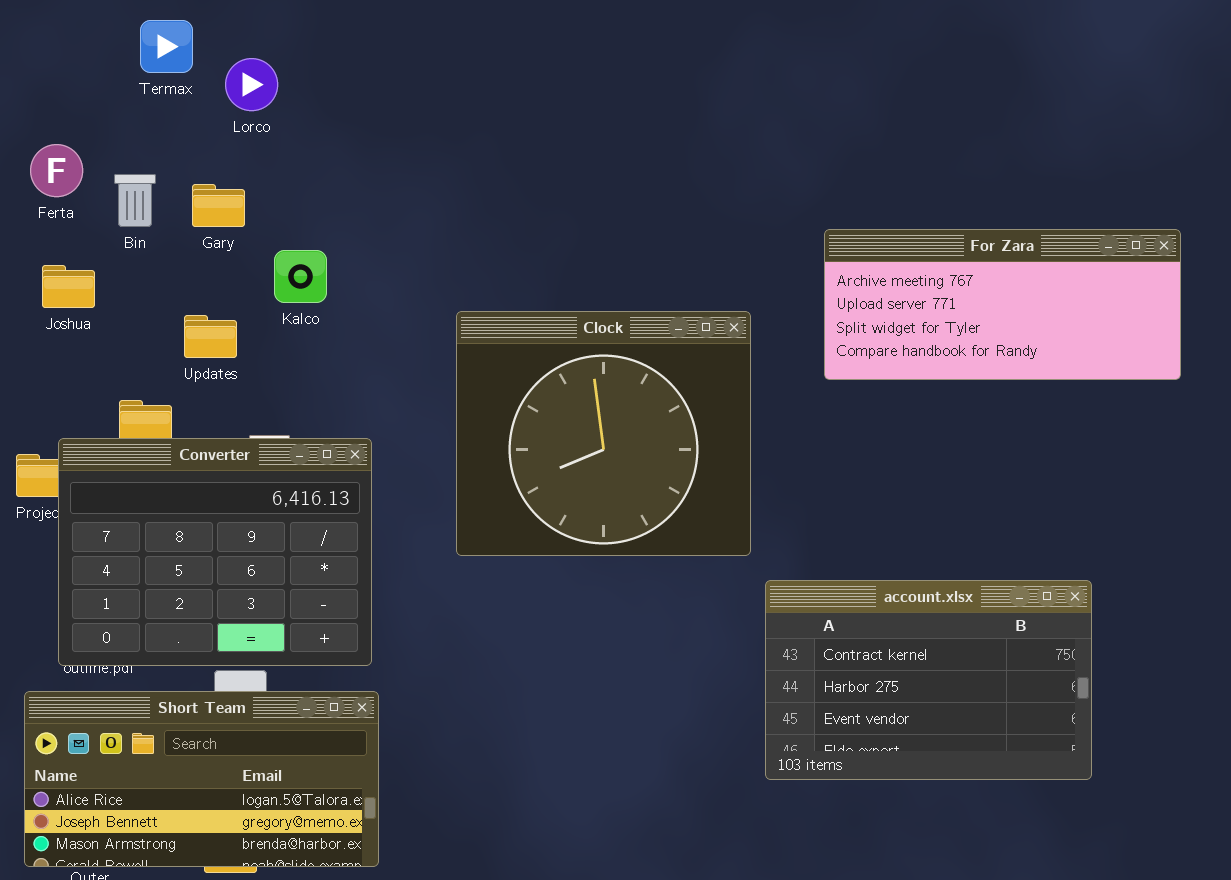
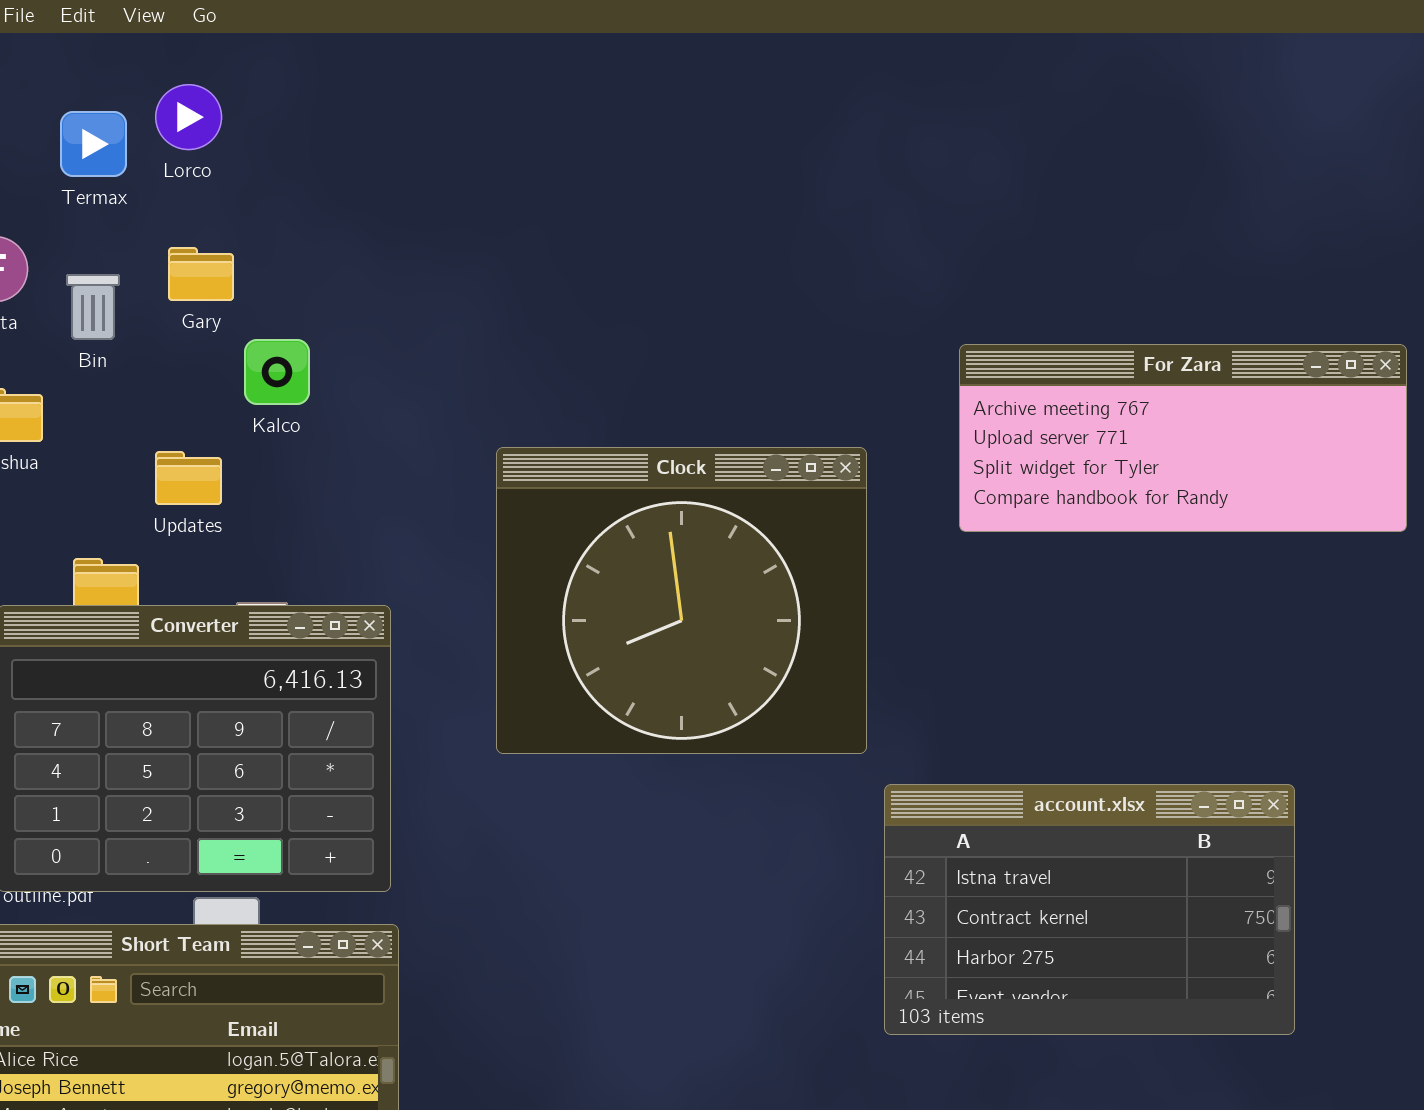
Termax: [140,20,193,73] -> [60,111,127,177], moved
Lorco: [225,58,278,111] -> [155,84,222,150], moved
Gary: [192,184,245,227] -> [168,247,234,301], moved
Kalco: [274,250,327,303] -> [244,339,310,405], moved
account.xlsx: [765,580,1092,780] -> [884,784,1295,1035], scrolled up 1 row

